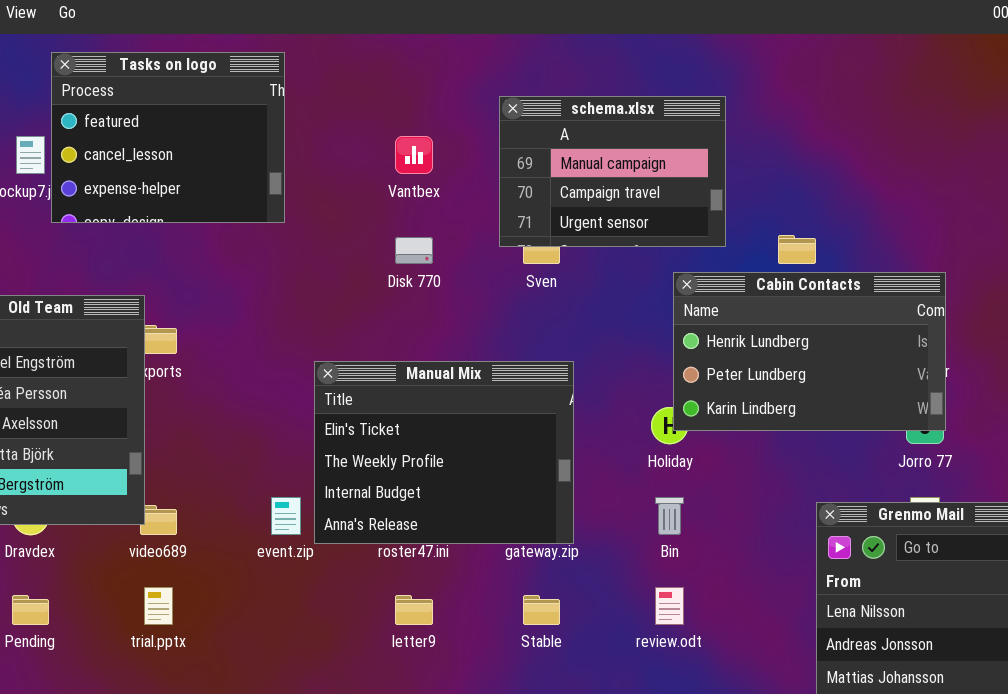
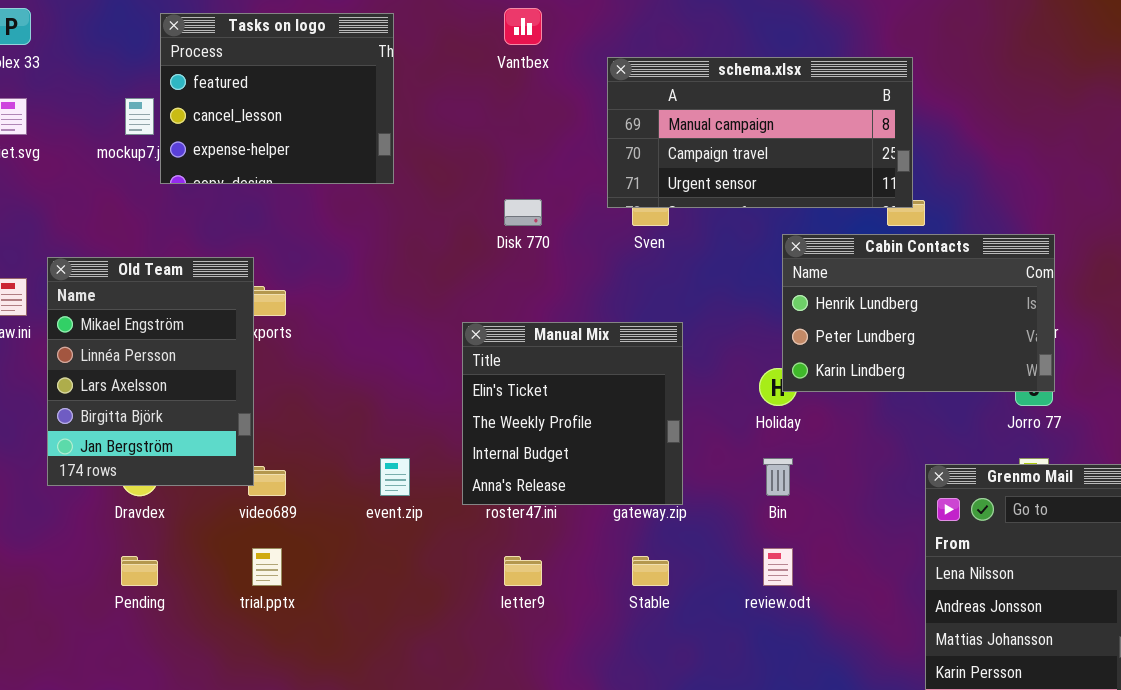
schema.xlsx: [499,96,726,247] -> [607,57,913,208], resized
Vantbex: [395,136,433,174] -> [504,8,542,45], moved
Manual Mix: [314,361,574,544] -> [462,322,683,505], resized

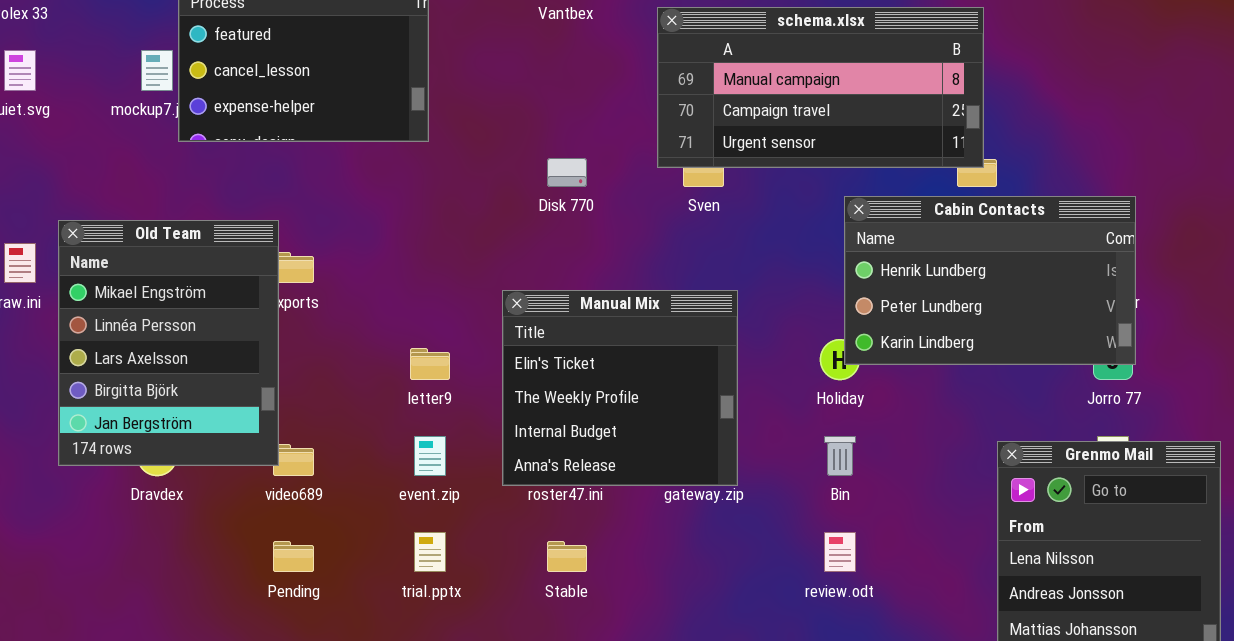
trial.pptx: [252,548,282,586] -> [414,532,446,572], moved
Pending: [121,556,158,586] -> [273,541,314,572], moved
letter9: [504,556,542,586] -> [410,348,450,380], moved
Stable: [632,556,669,586] -> [547,541,587,572], moved

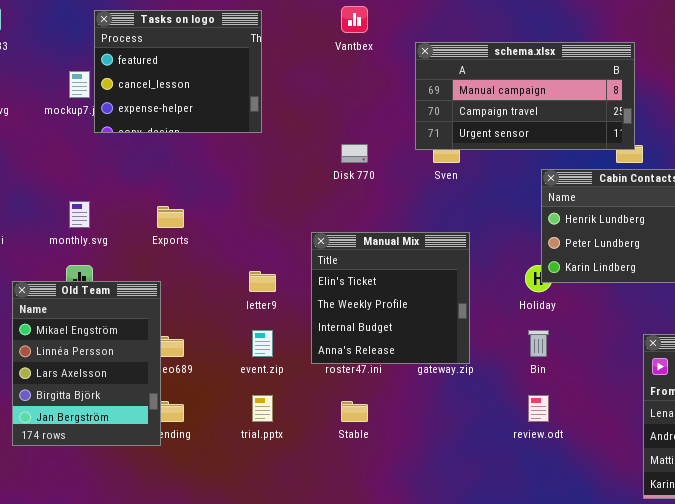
Old Team: [58,220,279,466] -> [12,281,161,446], moved

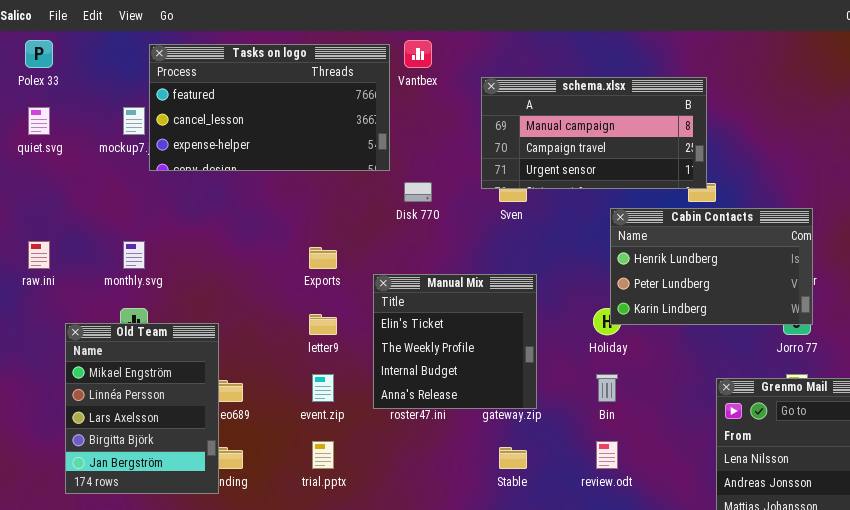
Tasks on logo: [94,10,262,133] -> [149,44,390,171], resized
Exports: [157,206,184,228] -> [309,247,337,269], moved
Stable: [341,401,368,422] -> [499,447,527,469], moved

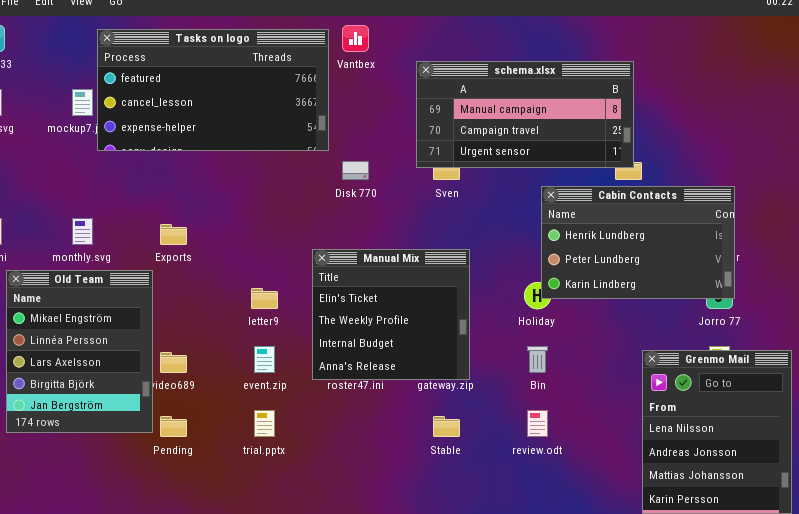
Exports: [309,247,337,269] -> [160,224,187,245], moved
Old Team: [65,323,219,494] -> [6,270,153,433], moved

